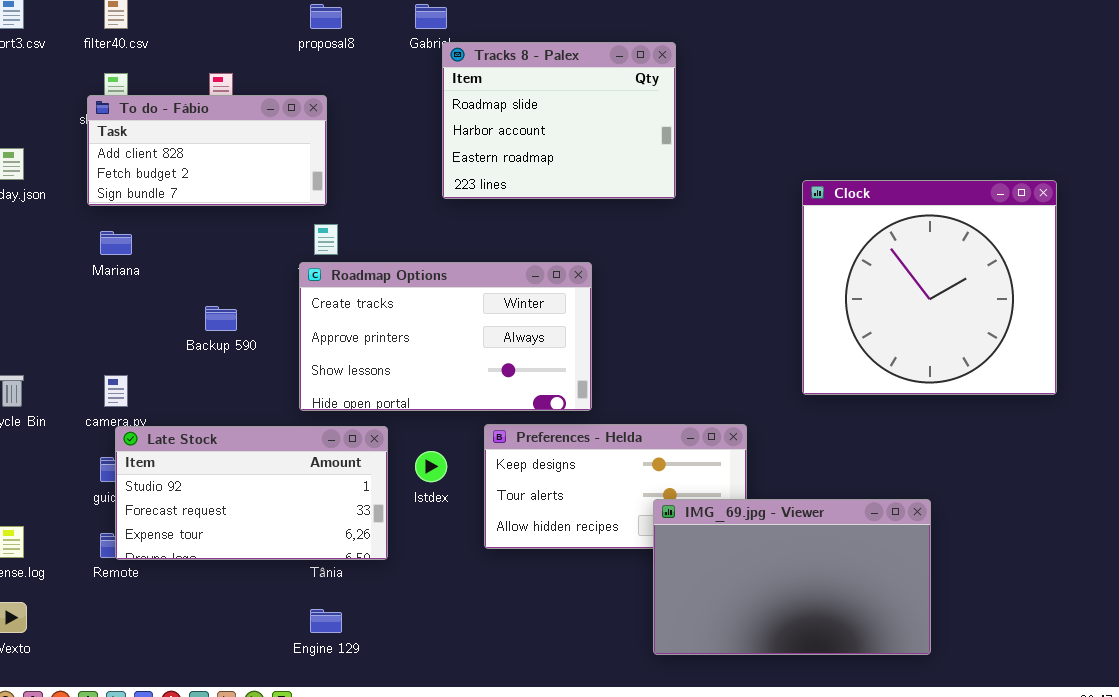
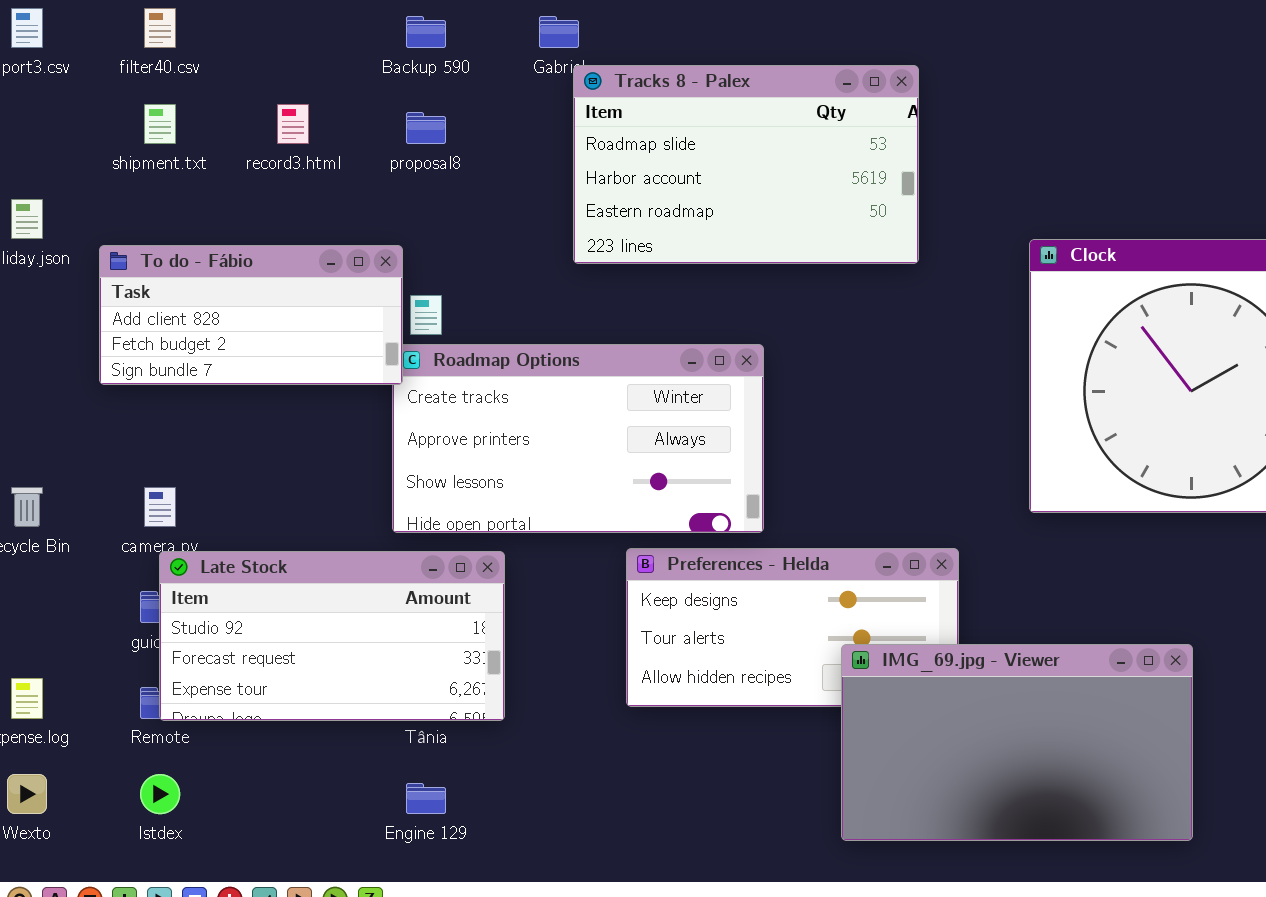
proposal8: [310,4,342,29] -> [406,112,446,144], moved
Tracks 8 - Palex: [442,42,676,199] -> [573,65,919,264], resized
To do - Fábio: [87,95,327,206] -> [99,245,403,385], moved
Backup 590: [205,306,237,331] -> [406,16,446,48], moved
Istdex: [415,451,447,482] -> [140,774,180,814], moved

